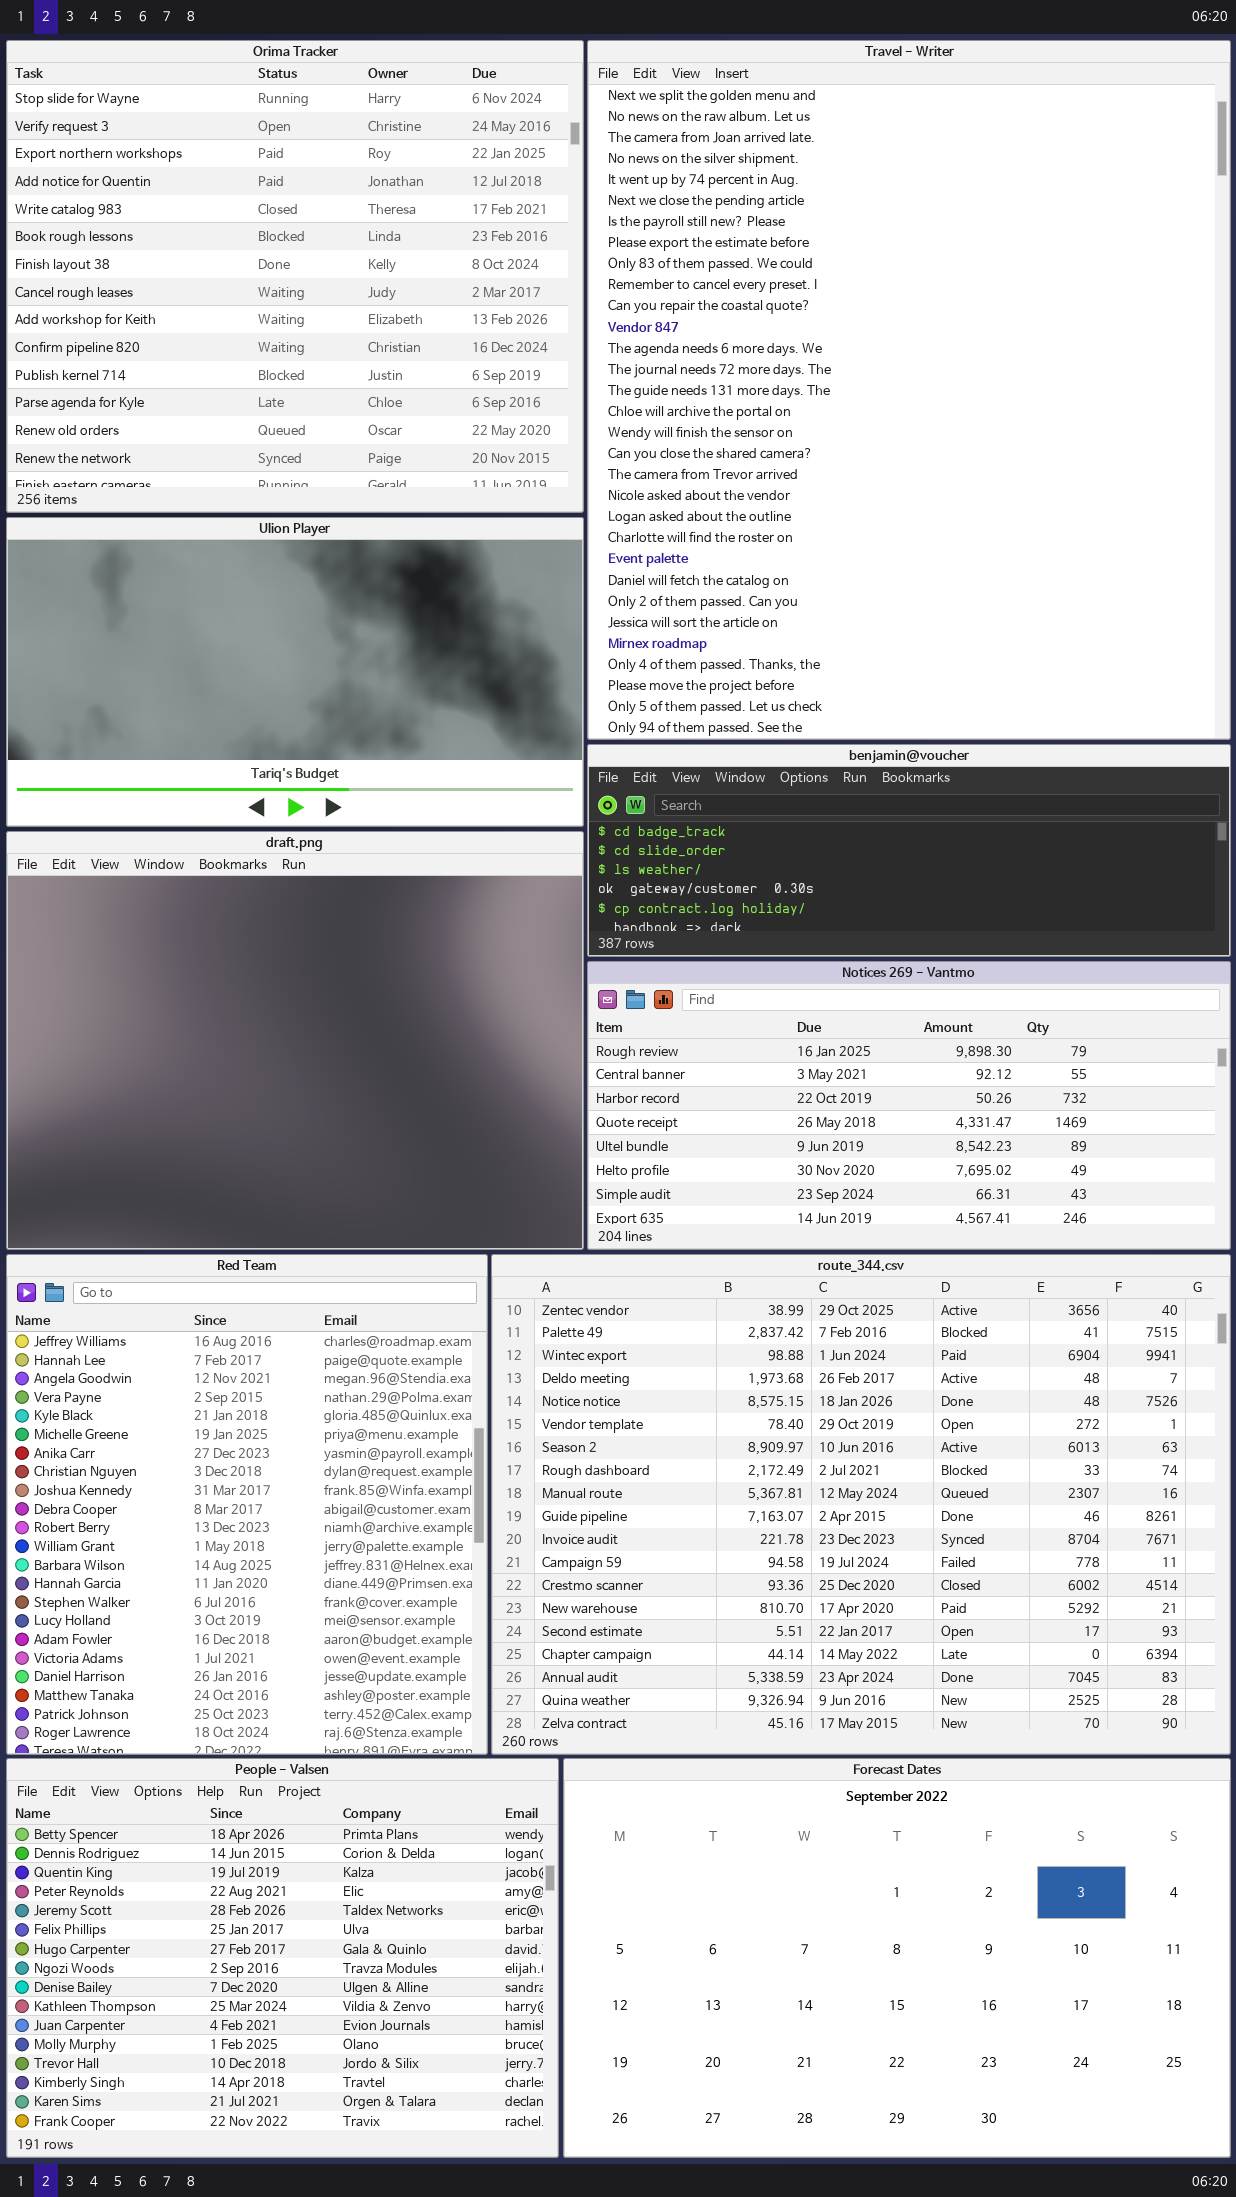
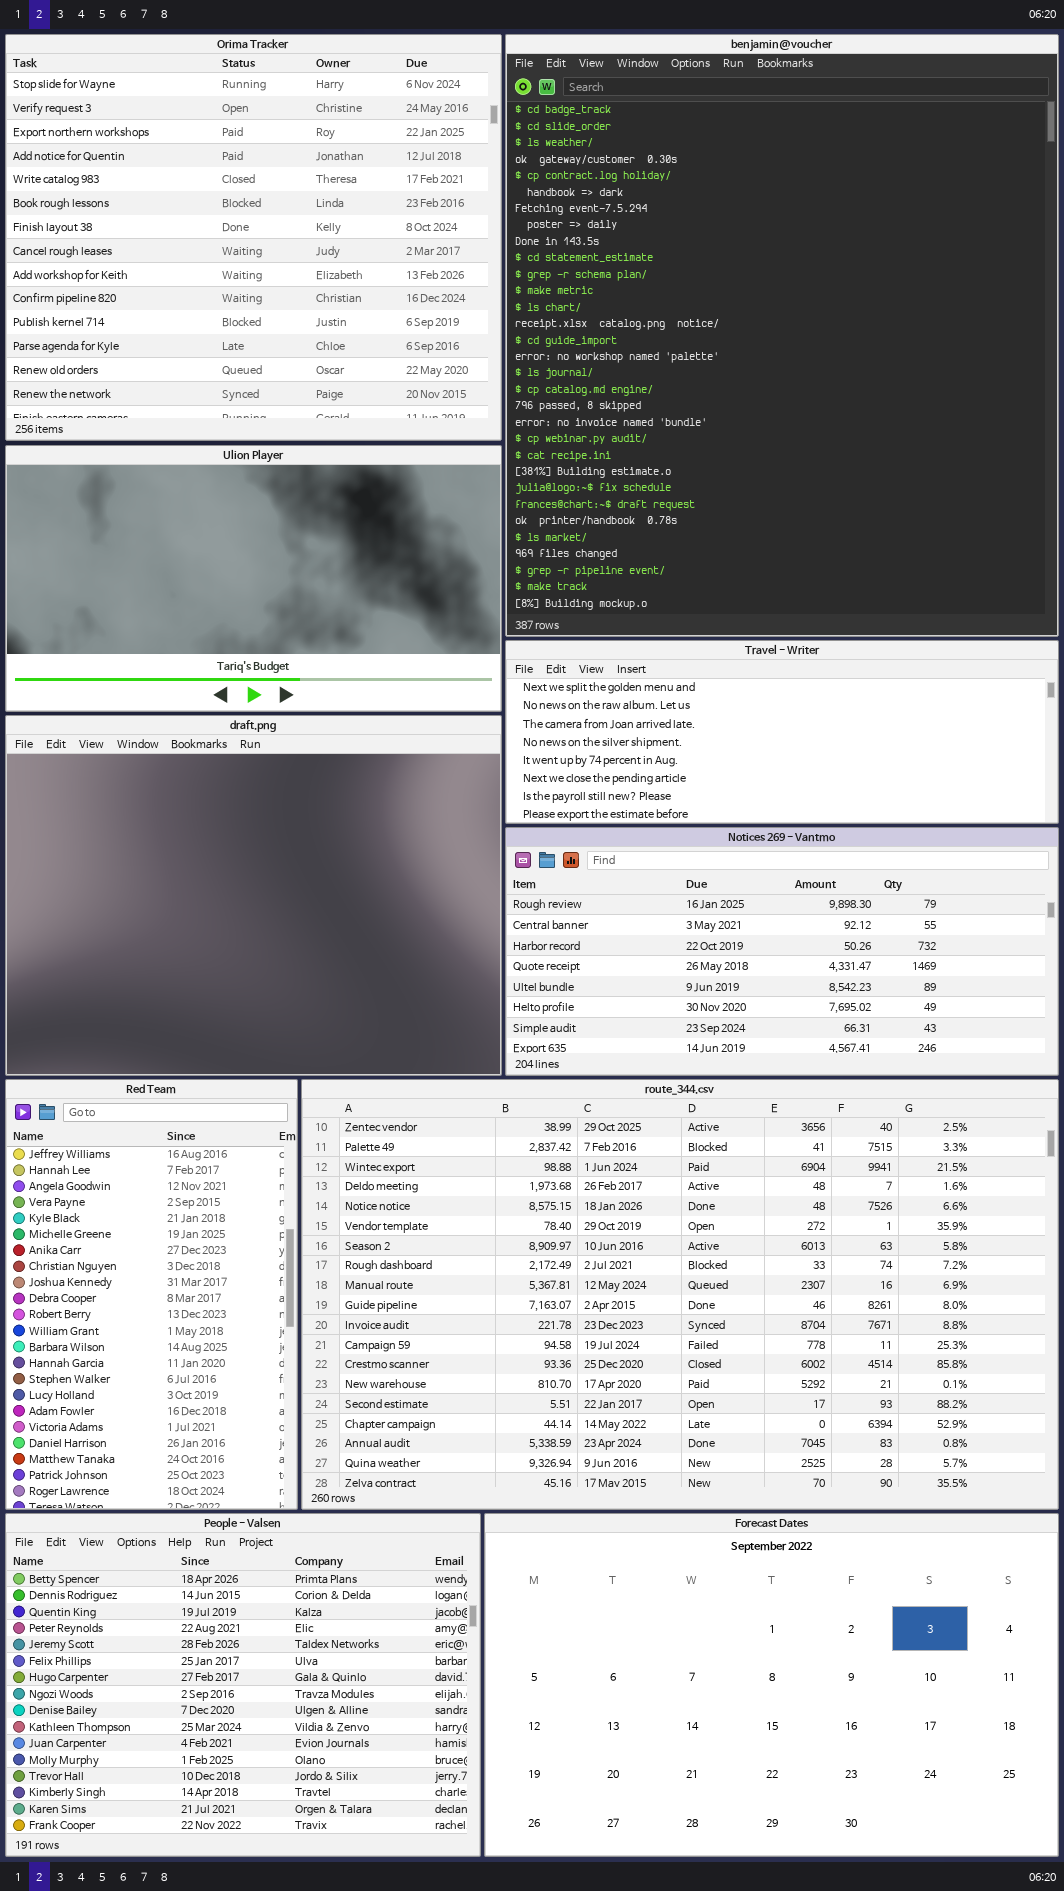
Travel - Writer: [587,40,1231,740] -> [505,640,1059,824], moved, resized
benjamin@voucher: [587,744,1231,957] -> [505,34,1059,637], moved, resized
Red Team: [6,1254,488,1755] -> [5,1079,298,1510], resized
route_344.csv: [491,1254,1231,1755] -> [301,1079,1059,1510], resized

